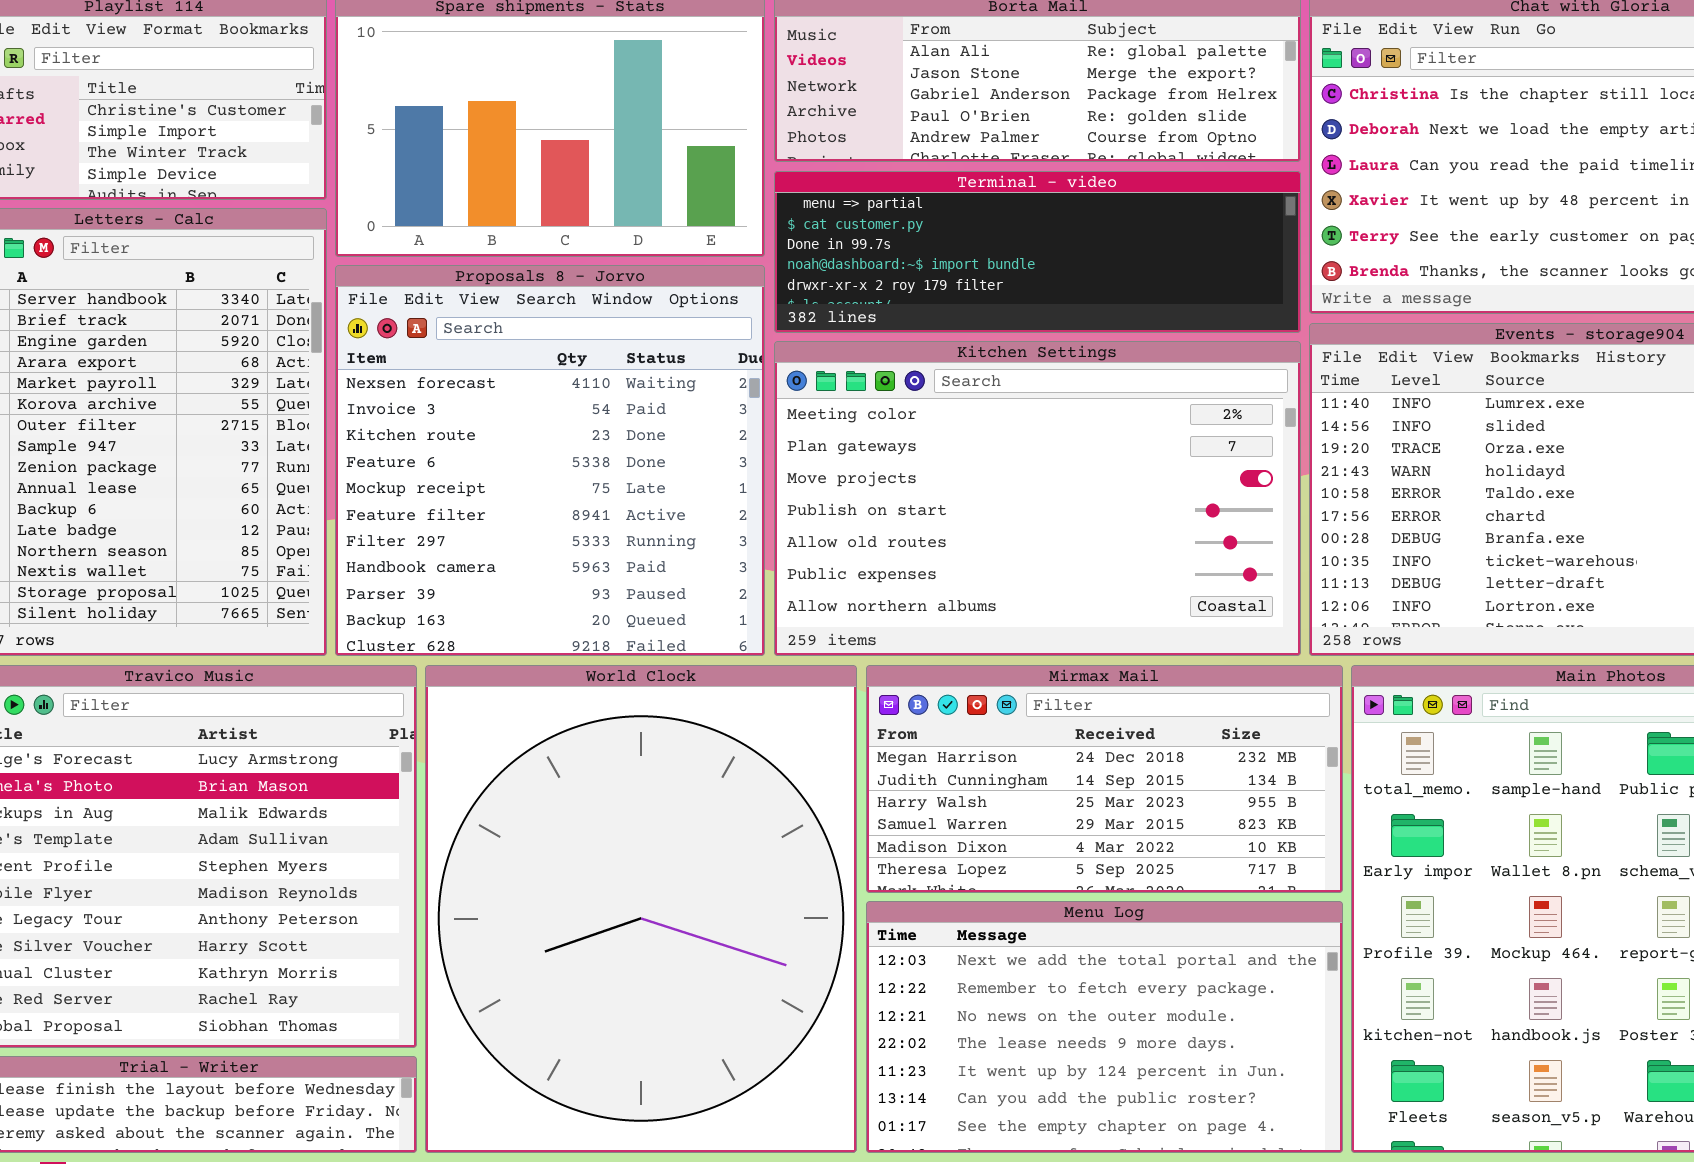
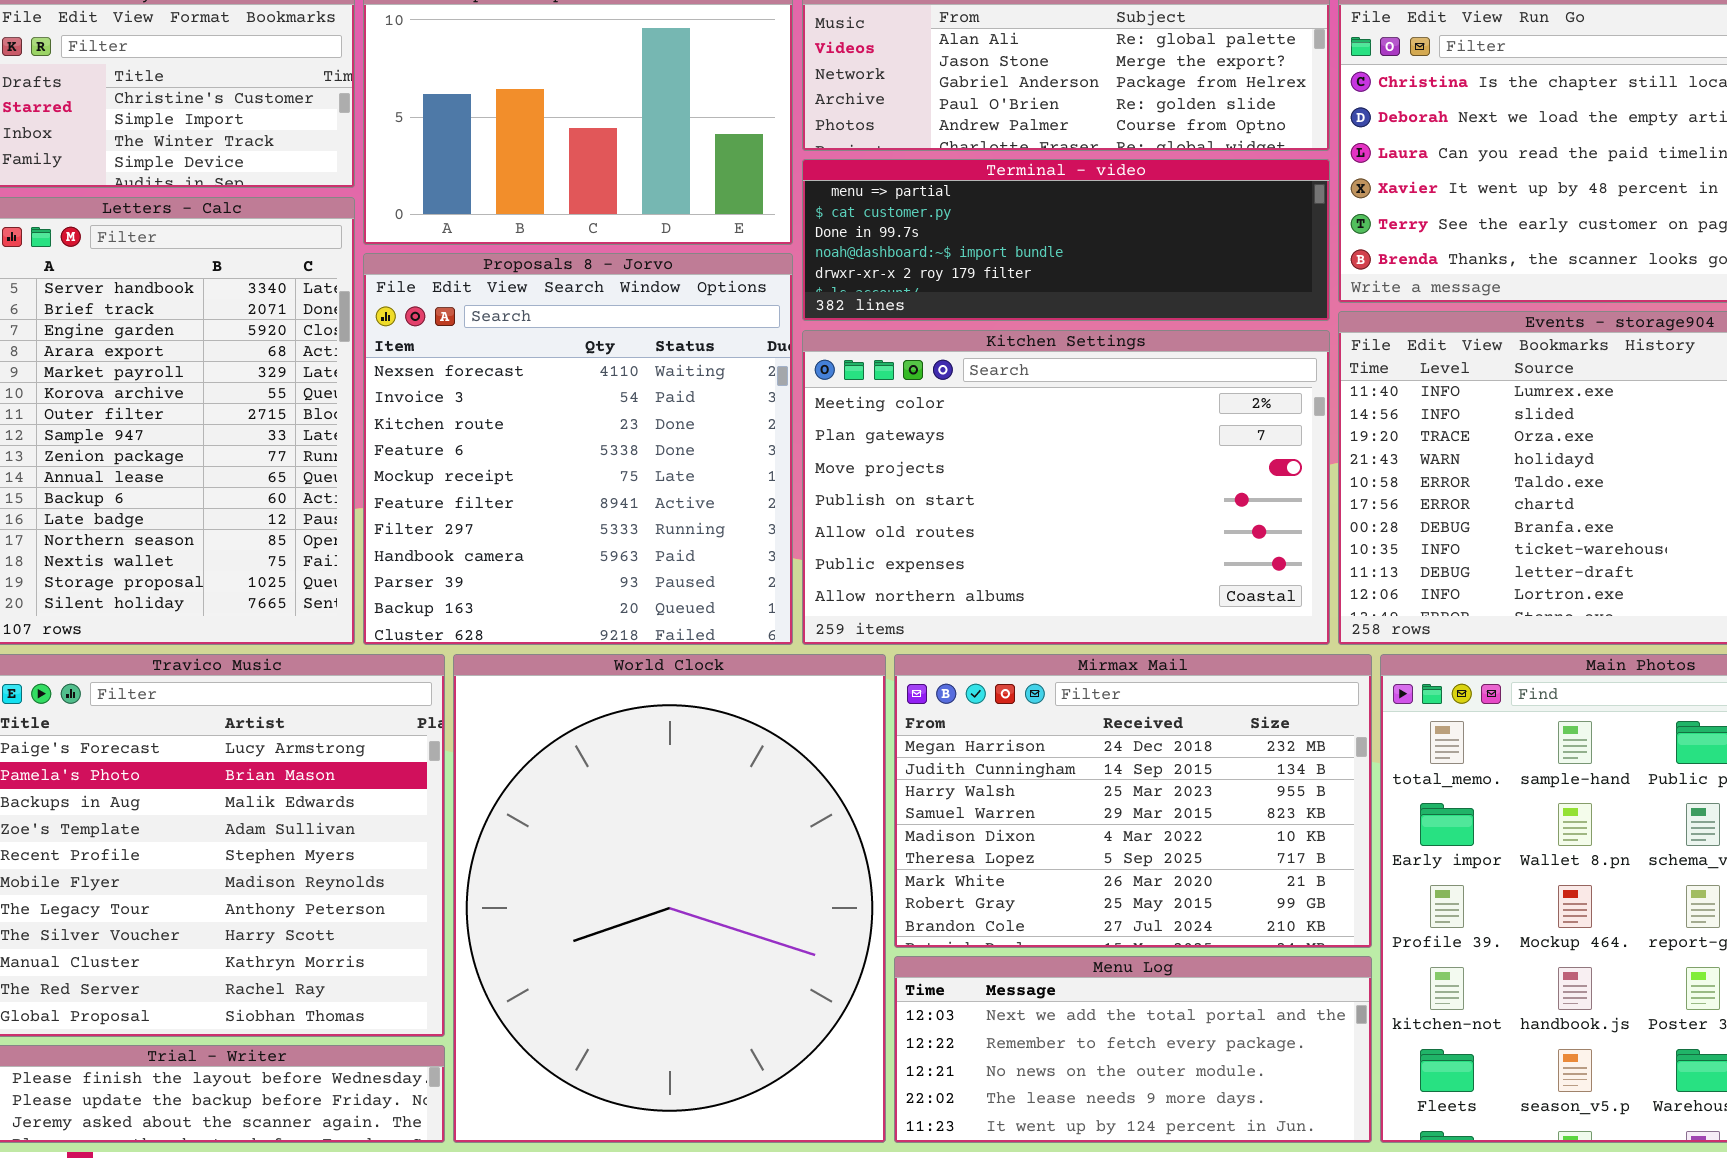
Mirmax Mail: [866,665,1343,893] -> [894,654,1372,948], resized
Menu Log: [866,901,1343,1153] -> [894,956,1372,1143], resized

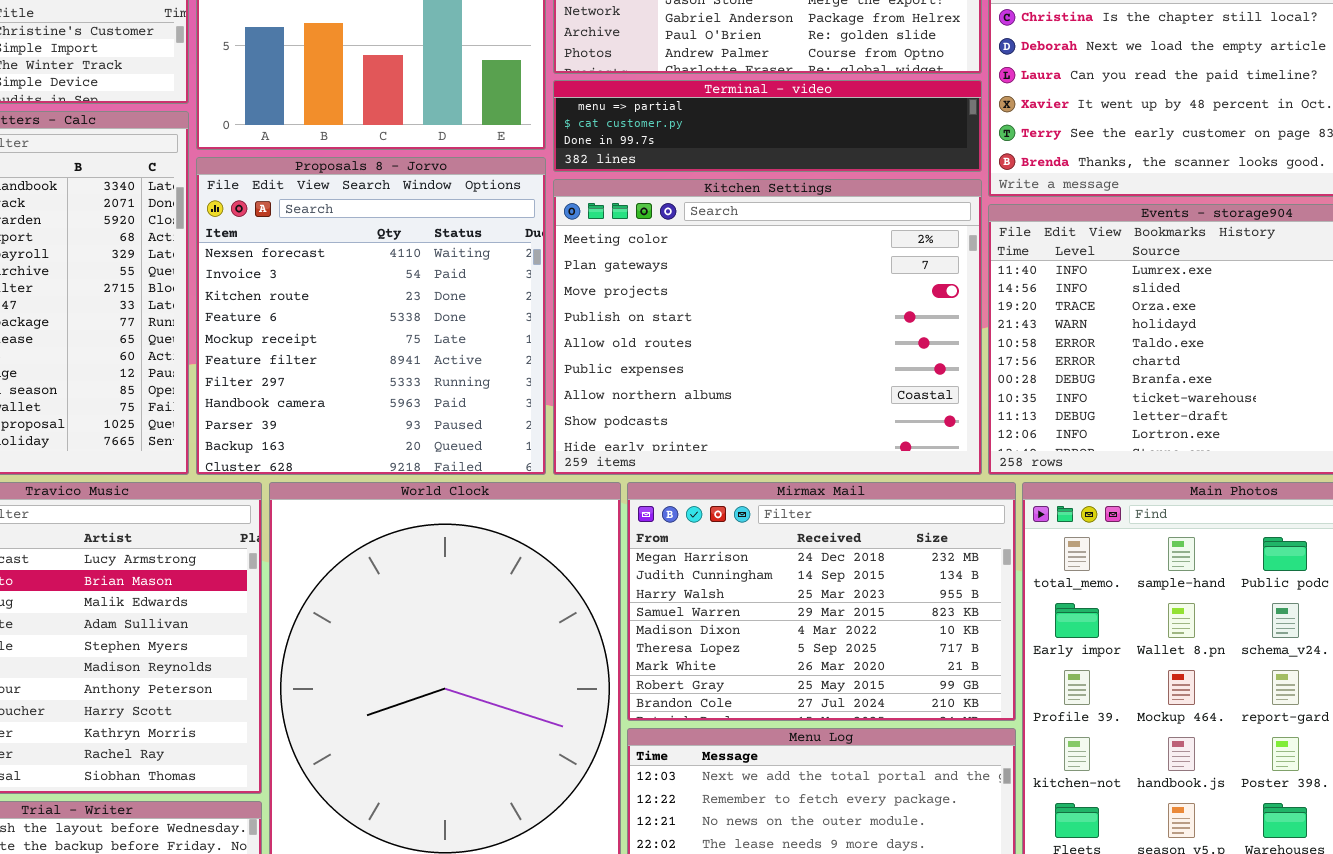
Terminal - video: [802,159,1330,321] -> [553,80,982,172], resized
Kitchen Settings: [802,330,1330,645] -> [553,179,982,475], resized

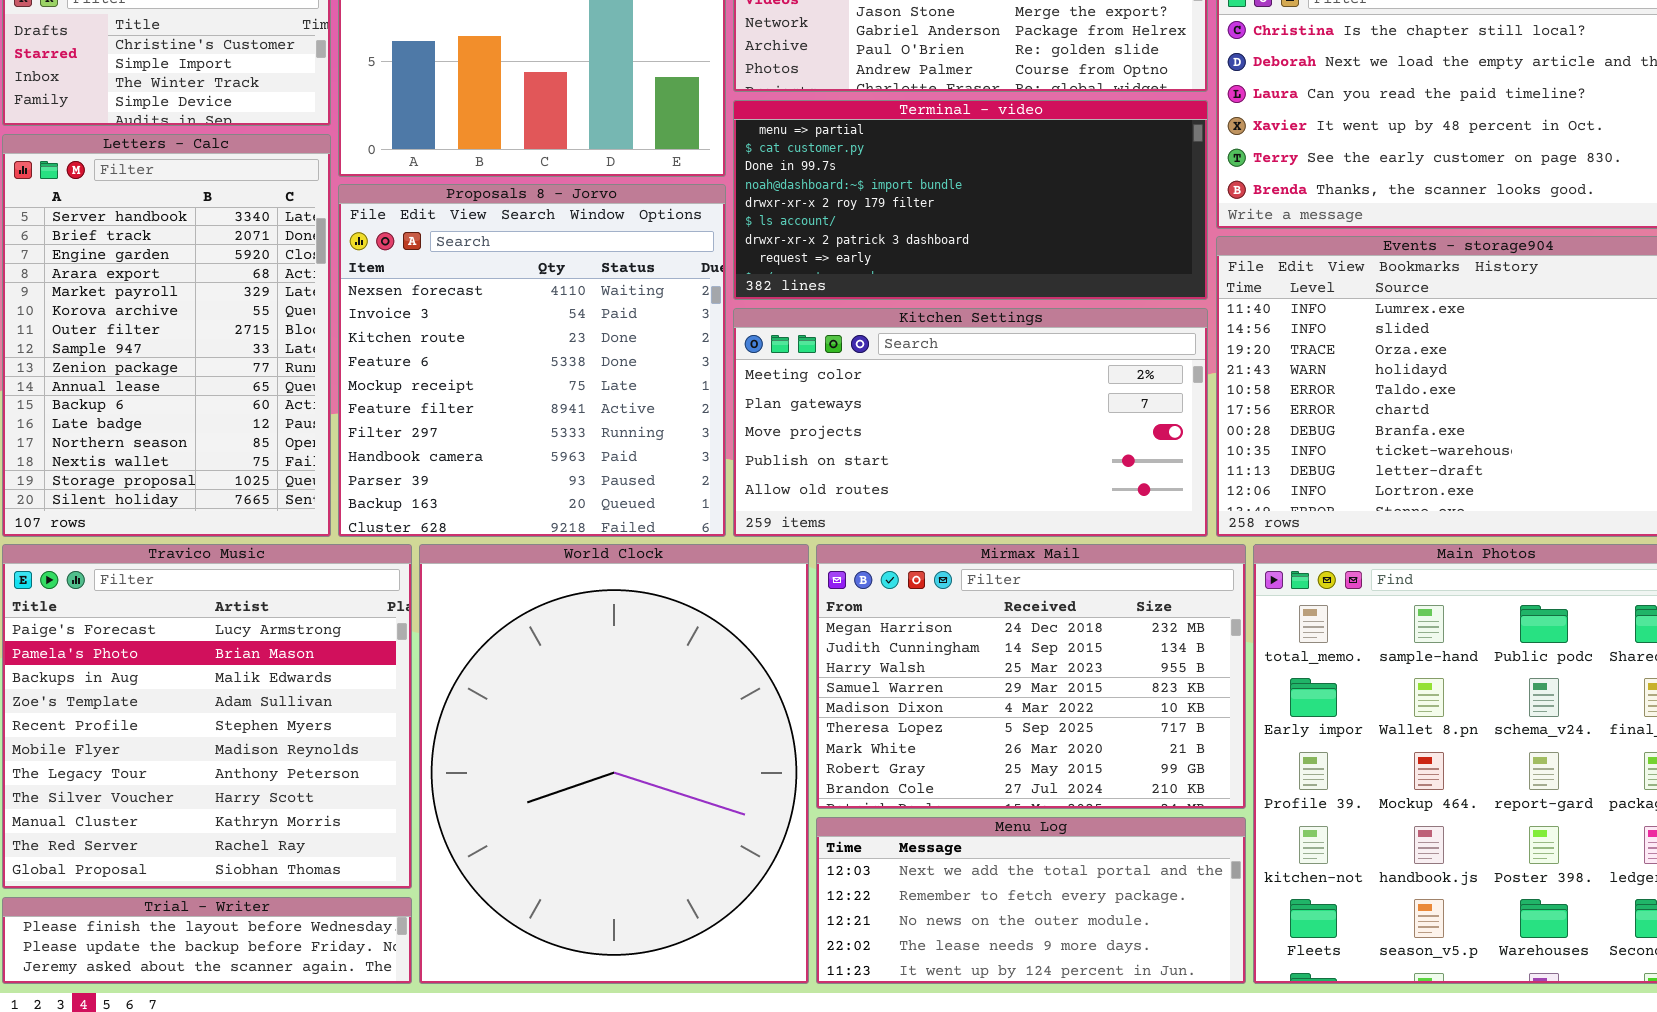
Terminal - video: [553,80,982,172] -> [733,100,1208,300], resized
Kitchen Settings: [553,179,982,475] -> [733,308,1208,537], resized

